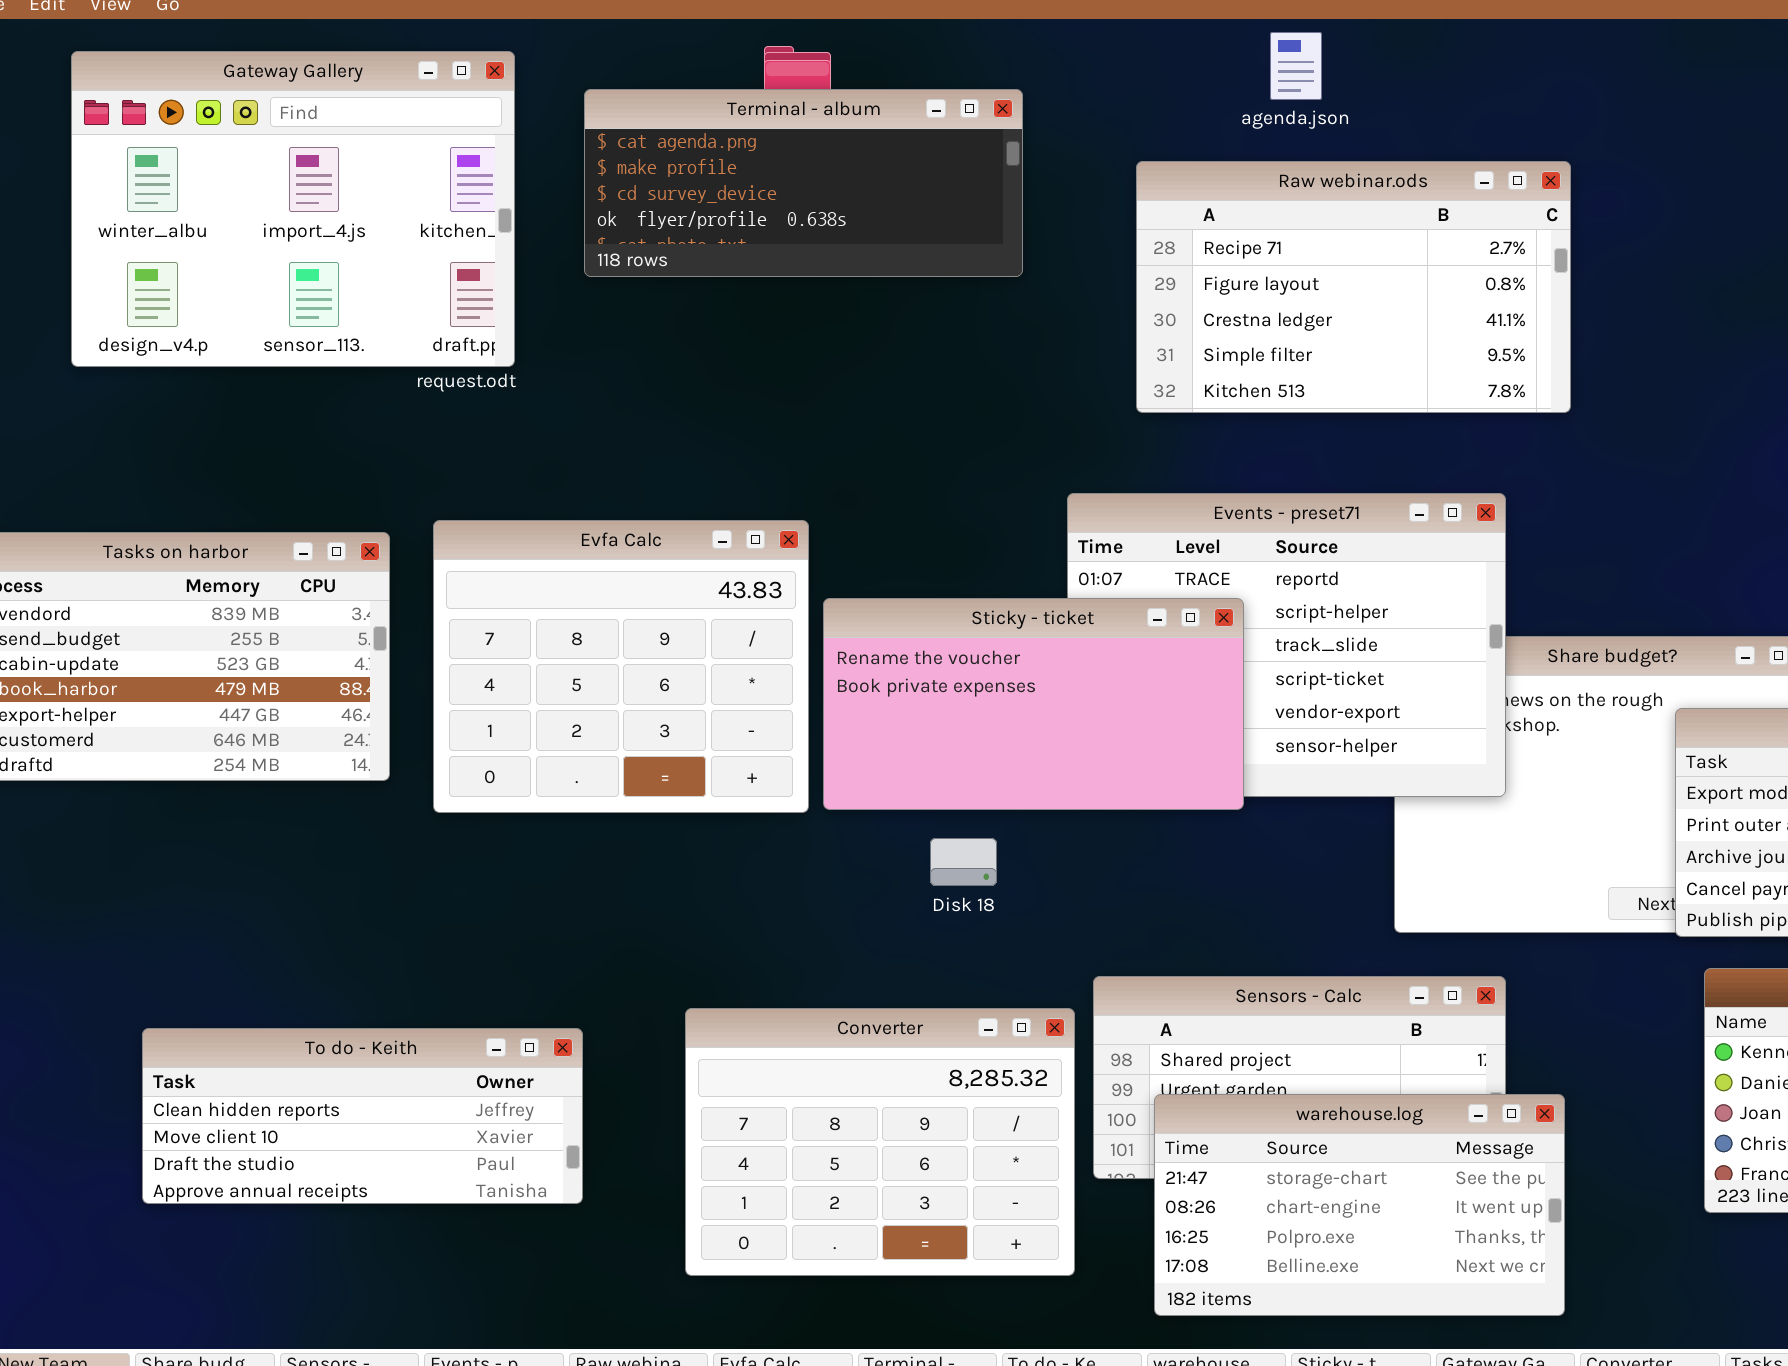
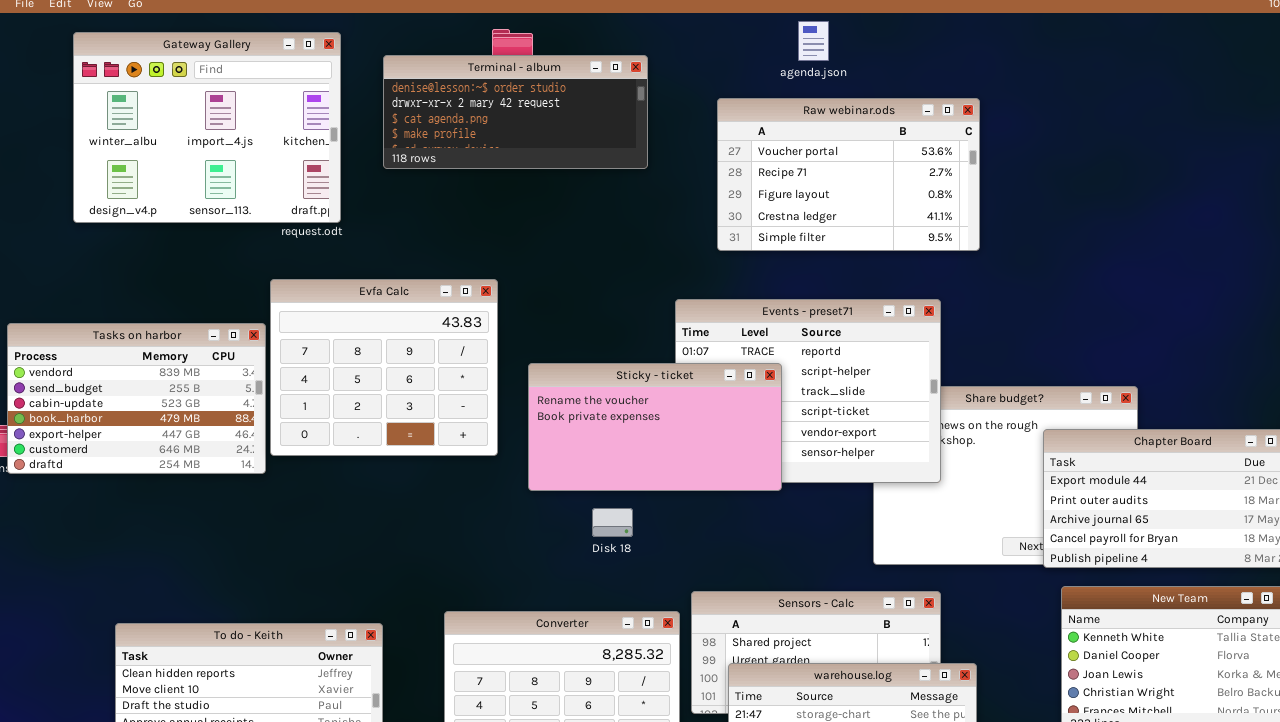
Terminal - album: [584,89,1023,277] -> [383,55,648,169], scrolled up 2 rows
Raw webinar.ods: [1136,161,1571,413] -> [717,98,980,251], scrolled up 1 row
Evfa Calc: [433,520,809,813] -> [270,279,498,456], moved

